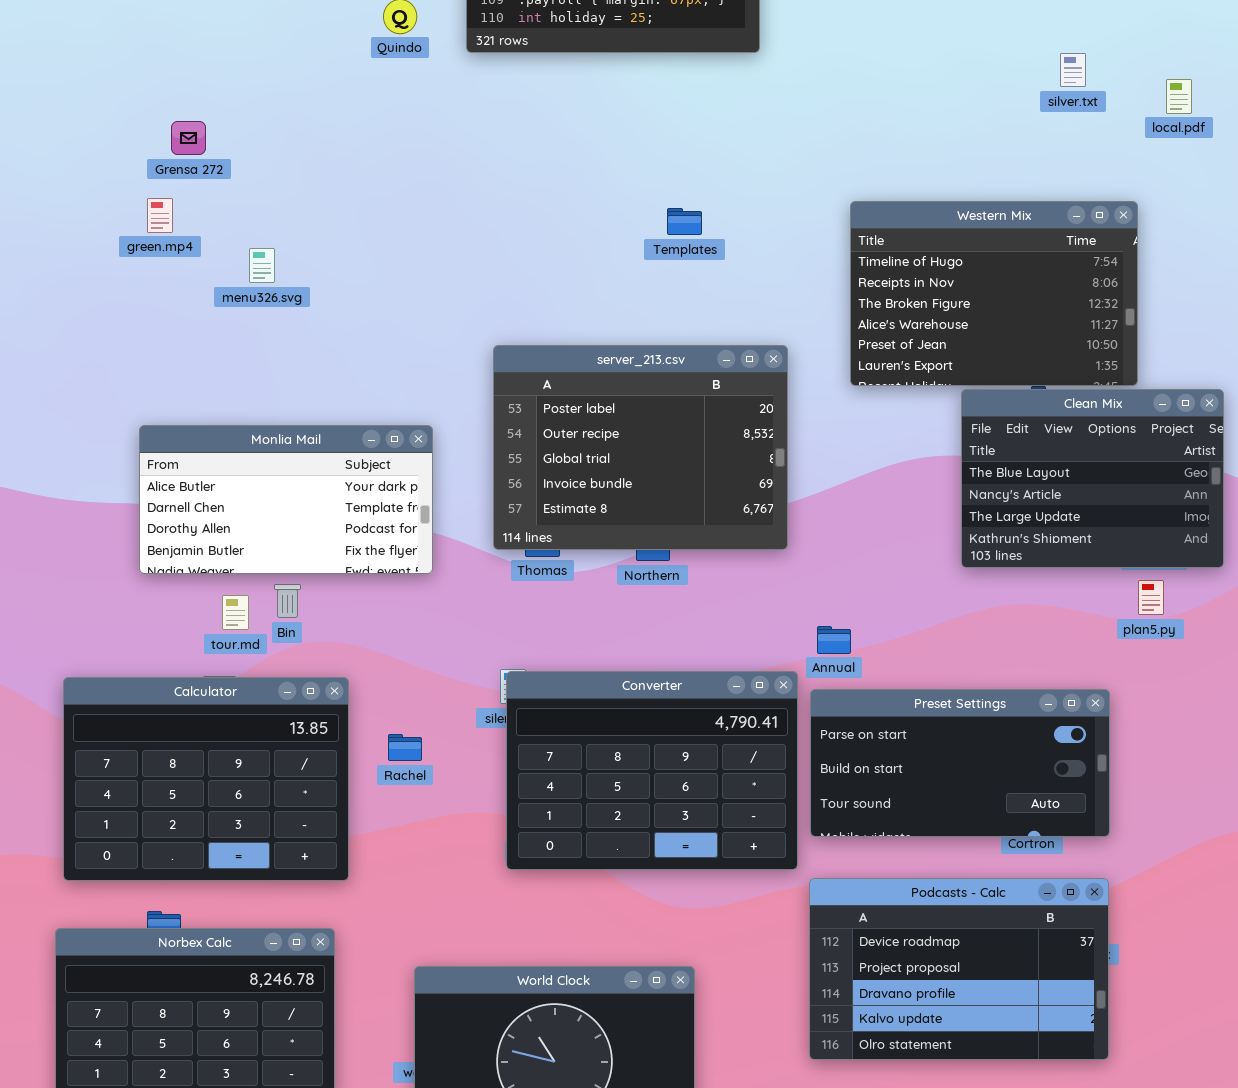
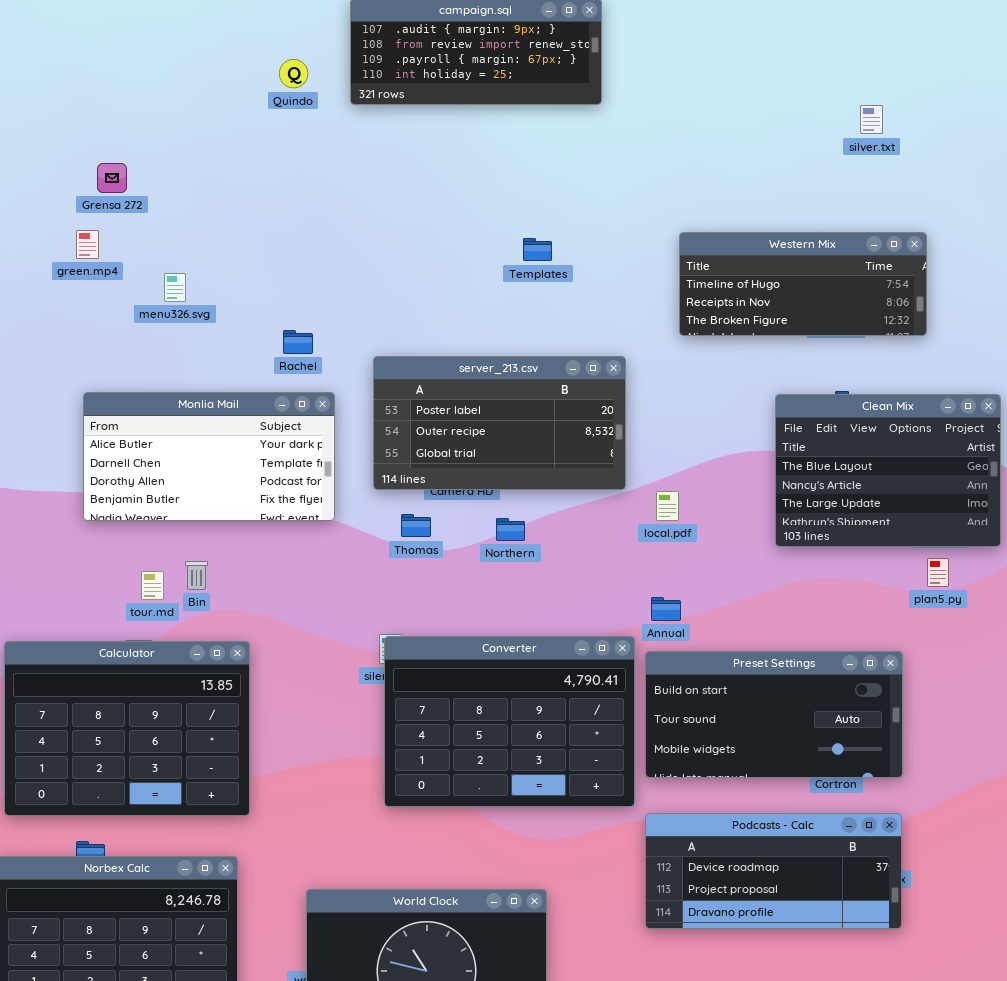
local.pdf: [1166,79,1192,114] -> [656,491,679,521], moved
Western Mix: [850,201,1138,386] -> [679,232,927,336], resized
server_213.csv: [493,345,788,550] -> [373,356,626,490], resized
Monlia Mail: [139,425,433,574] -> [83,392,335,521], moved
Preset Settings: [810,689,1110,837] -> [645,651,903,778], scrolled down 1 row
Rachel: [388,734,422,761] -> [283,330,313,354], moved
Podcasts - Calc: [809,878,1109,1060] -> [645,813,902,929], resized

